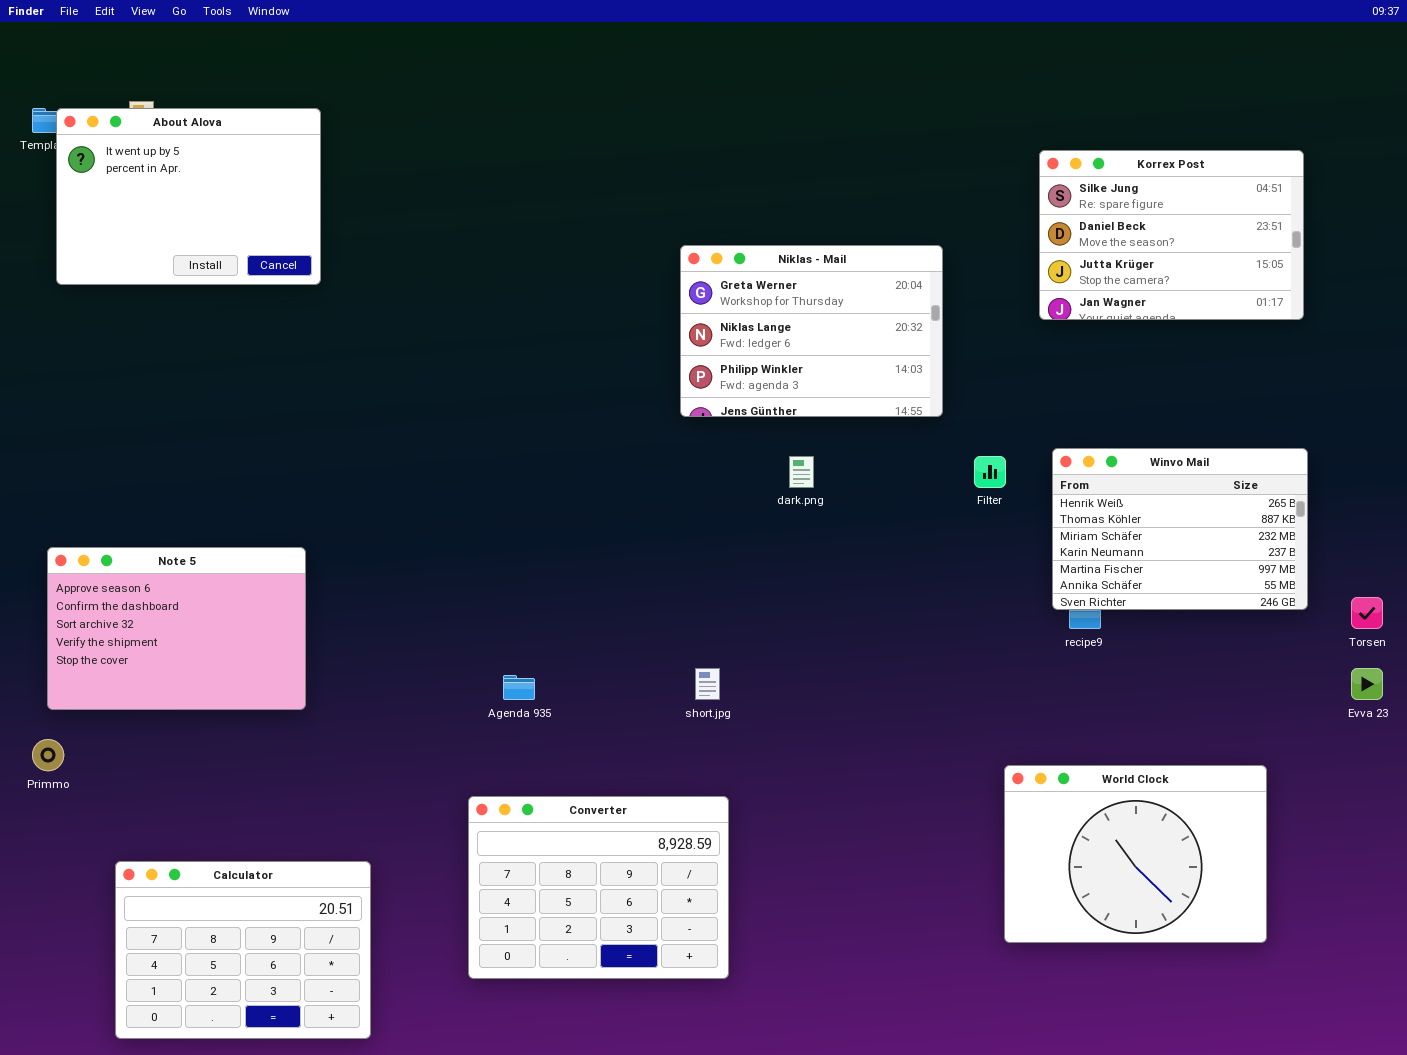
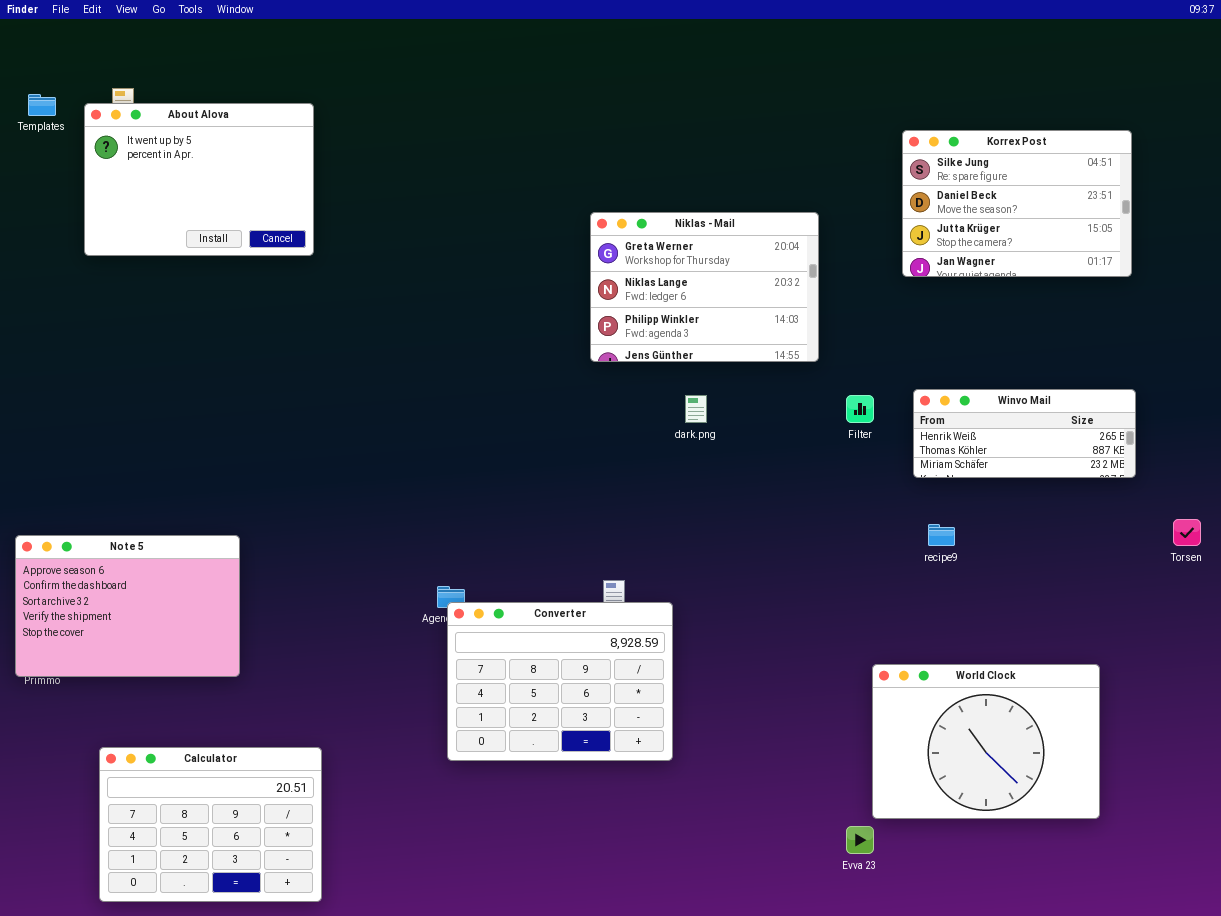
About Alova: [56,108,321,285] -> [84,103,314,256], moved
Winvo Mail: [1052,448,1308,610] -> [913,389,1136,478], resized
Note 5: [47,547,306,710] -> [15,535,240,677], moved
Evva 23: [1351,668,1383,700] -> [846,826,874,854], moved
Converter: [468,796,729,979] -> [447,602,673,761], moved

